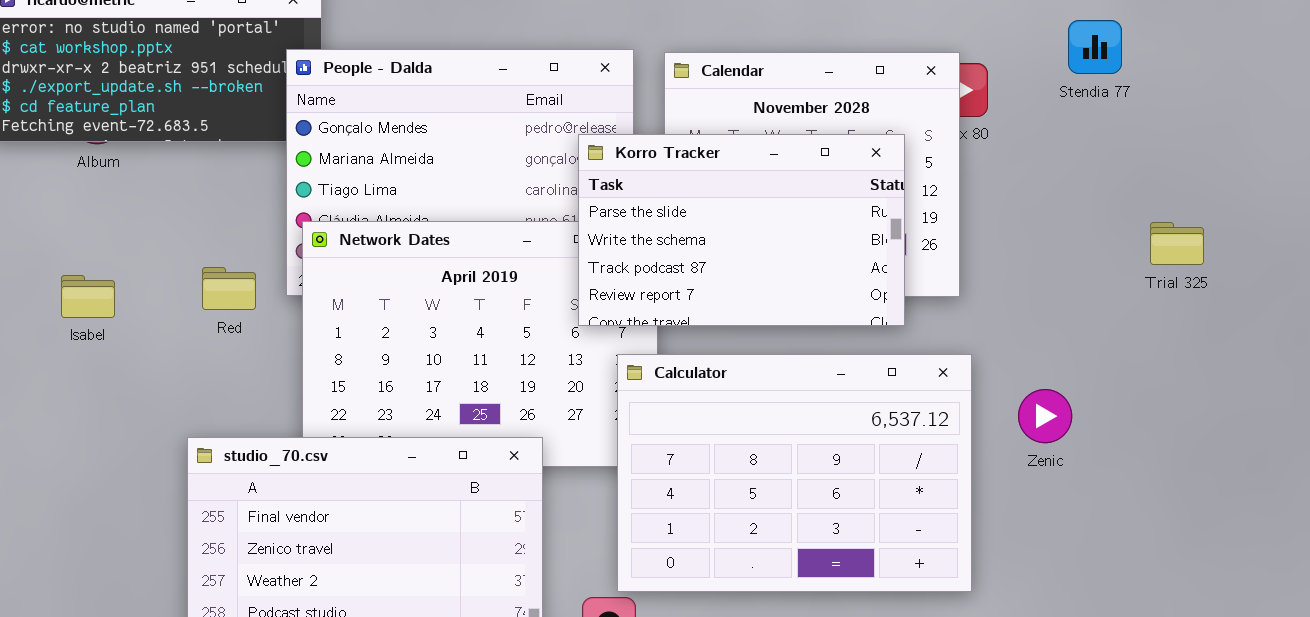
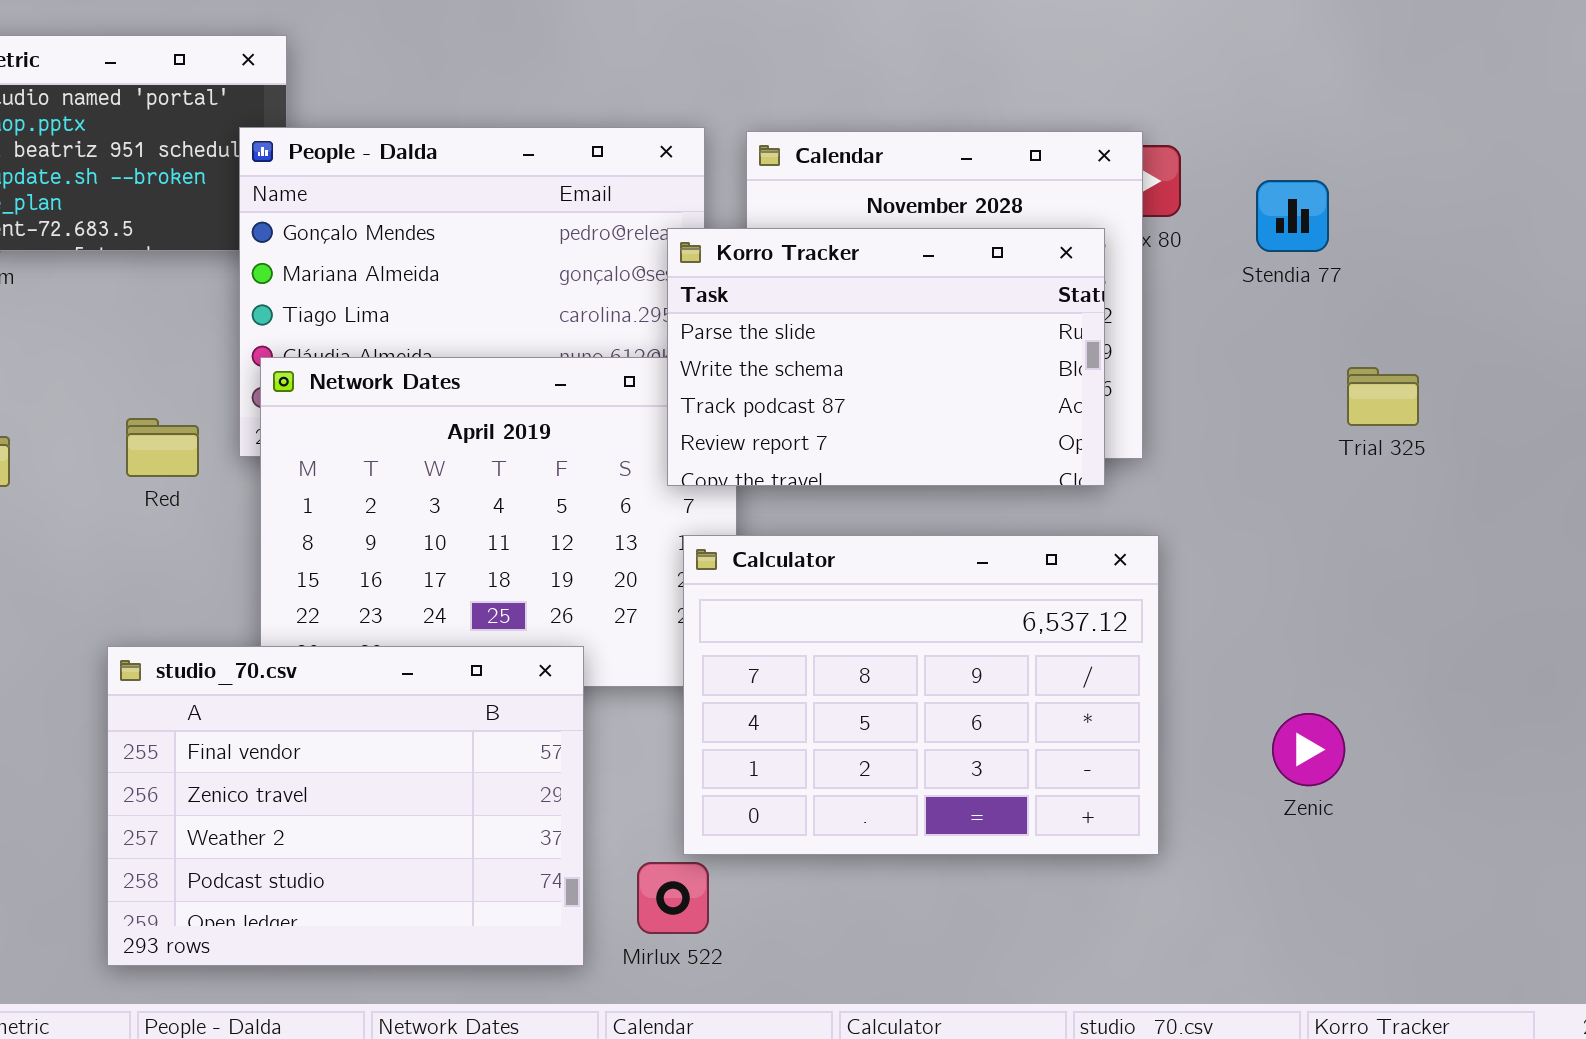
Stendia 77: [1068,20,1122,74] -> [1256,180,1329,252], moved
Korro Tracker: [578,134,905,326] -> [667,228,1105,486], moved
Trial 325: [1150,222,1204,265] -> [1347,367,1419,426], moved
Zenic: [1018,389,1072,443] -> [1272,713,1345,786], moved

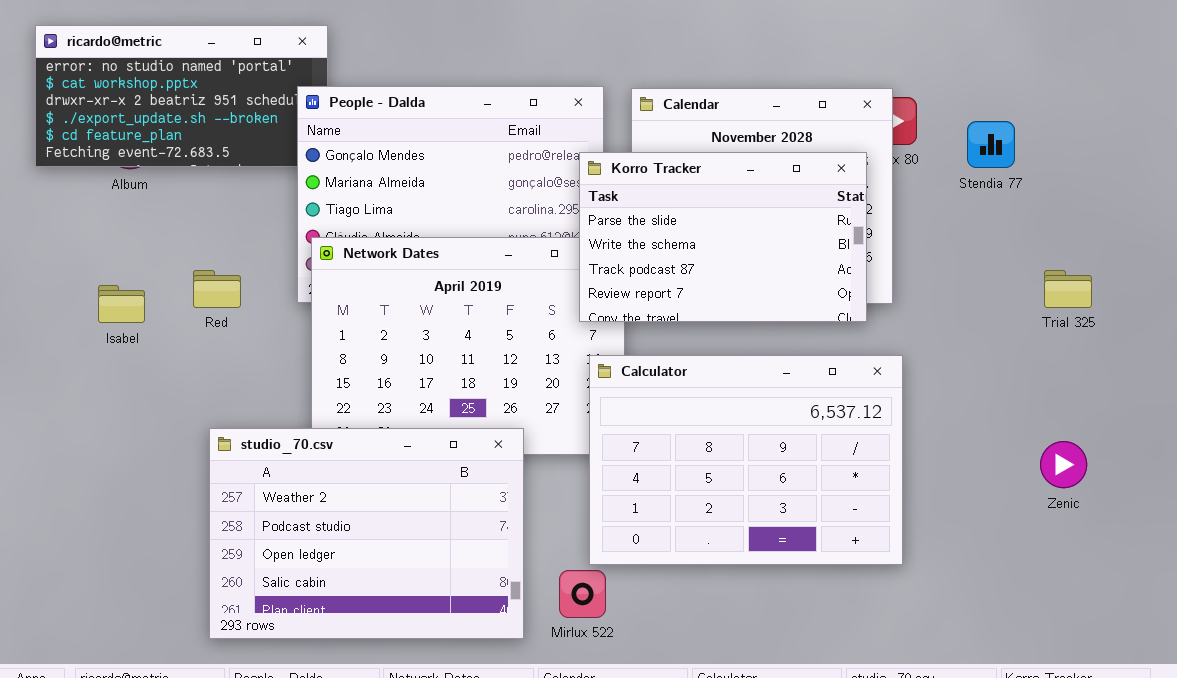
Trial 325: [1347,367,1419,426] -> [1044,270,1092,308], moved
Red: [126,418,199,477] -> [193,270,241,308], moved
studio_70.csv: [107,646,584,966] -> [209,428,524,639], scrolled down 2 rows
Zenic: [1272,713,1345,786] -> [1040,441,1087,488], moved

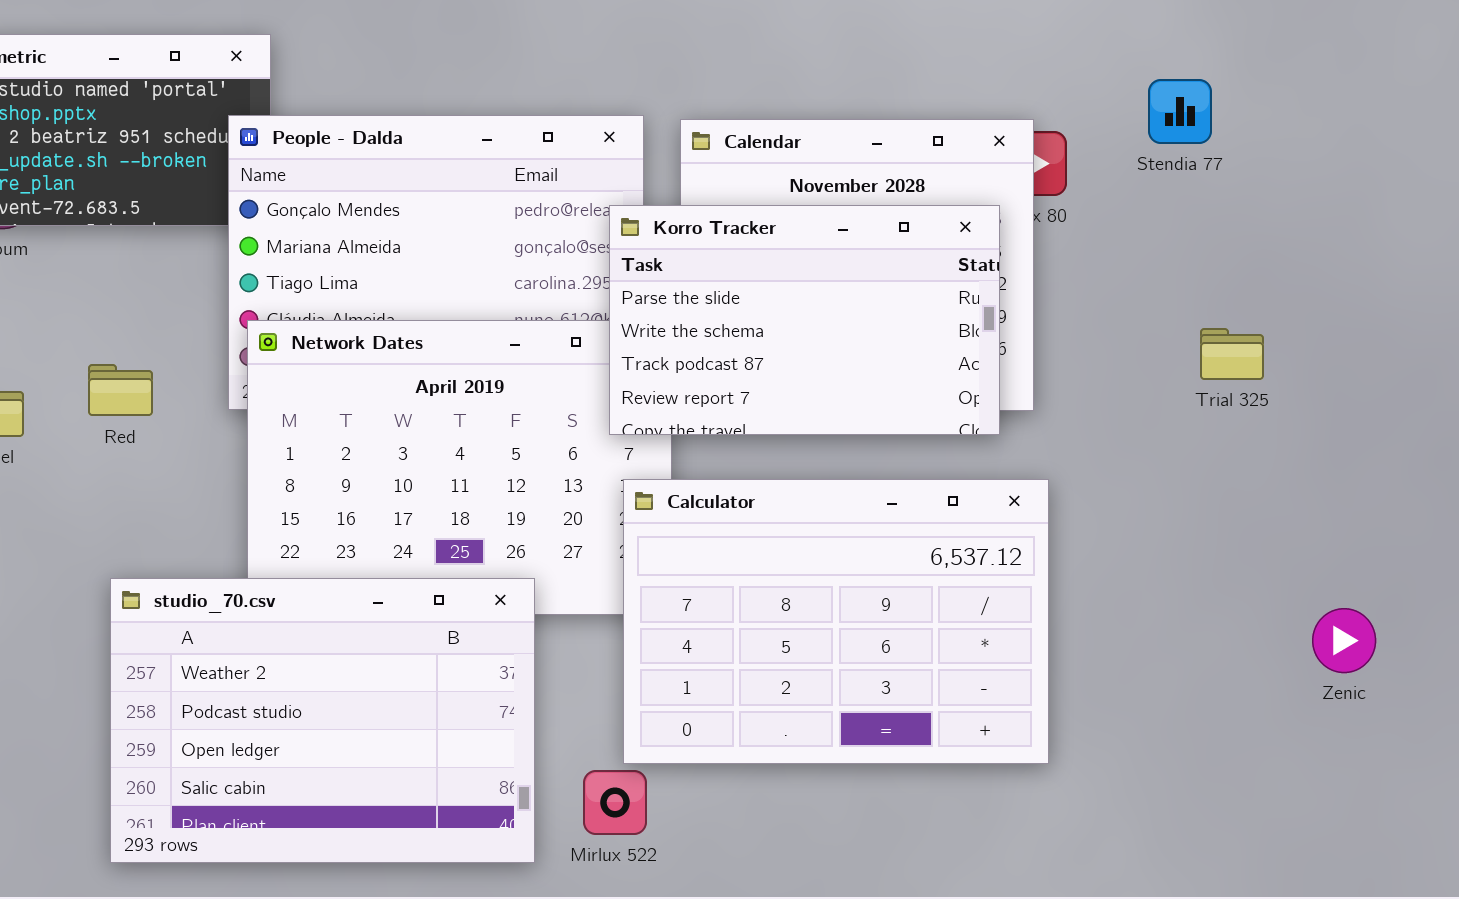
Stendia 77: [967,121,1015,168] -> [1148,79,1212,144], moved
Trial 325: [1044,270,1092,308] -> [1200,328,1264,380], moved
Zenic: [1040,441,1087,488] -> [1312,608,1376,673], moved

